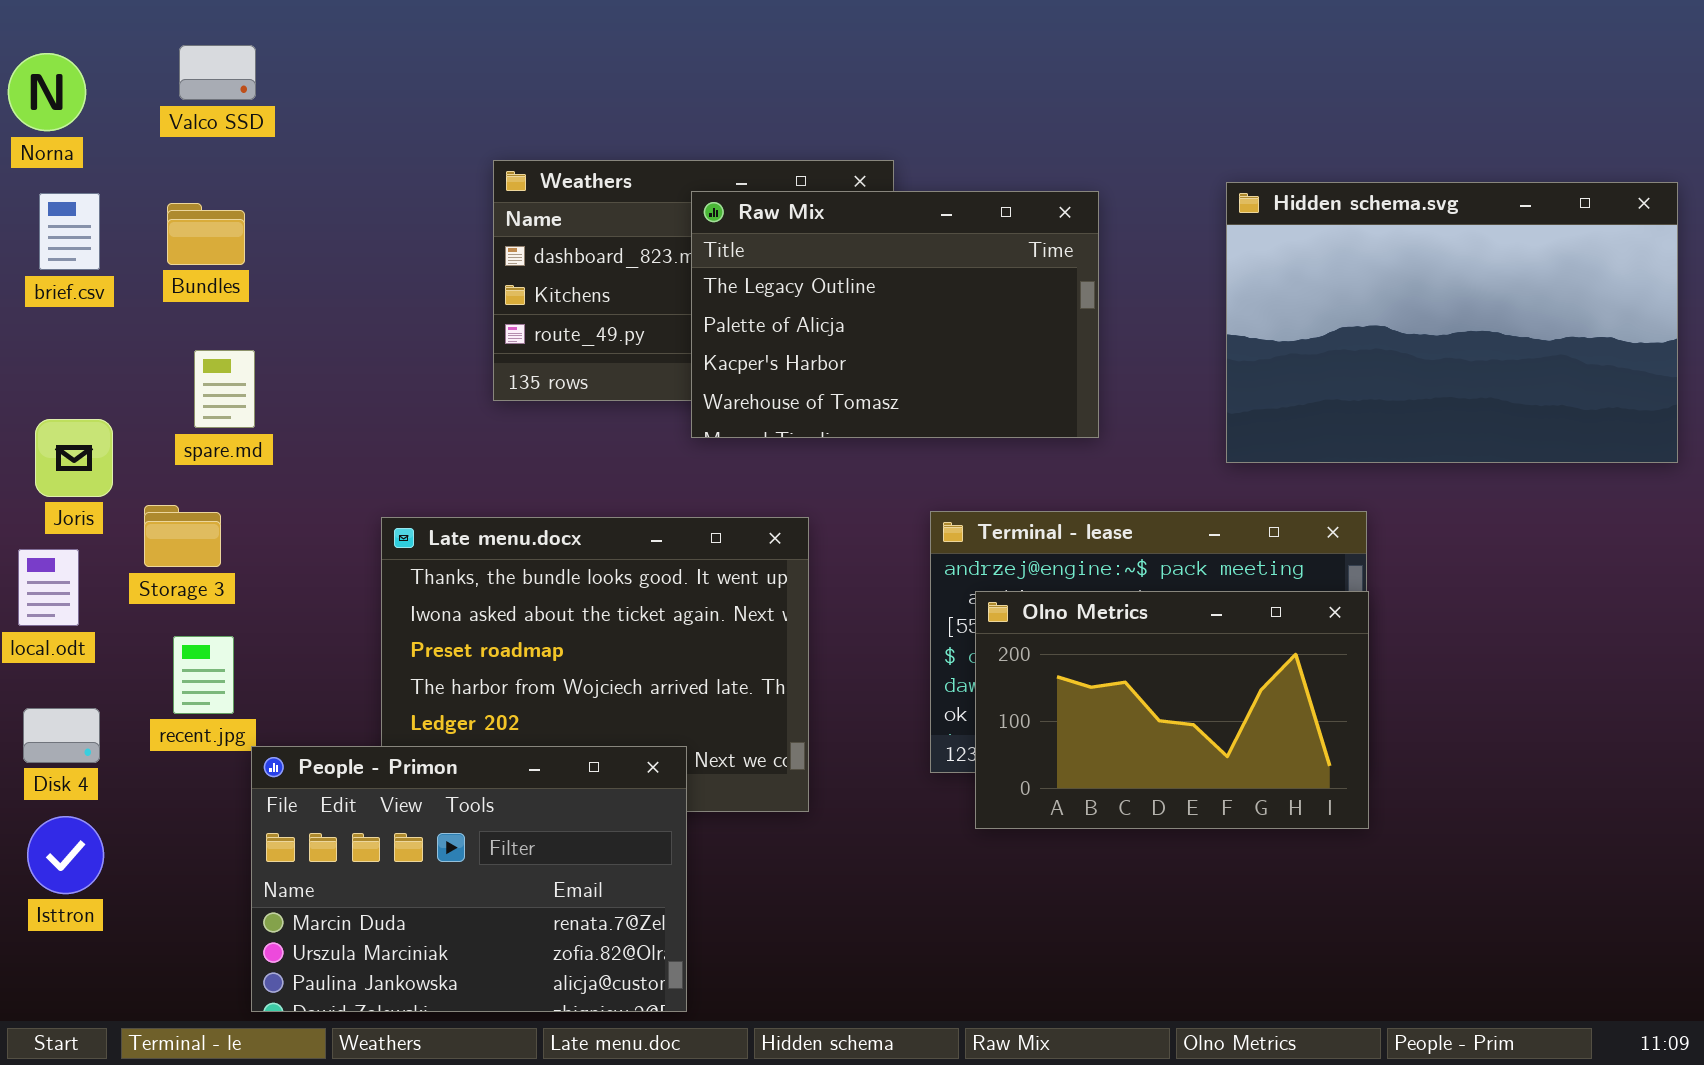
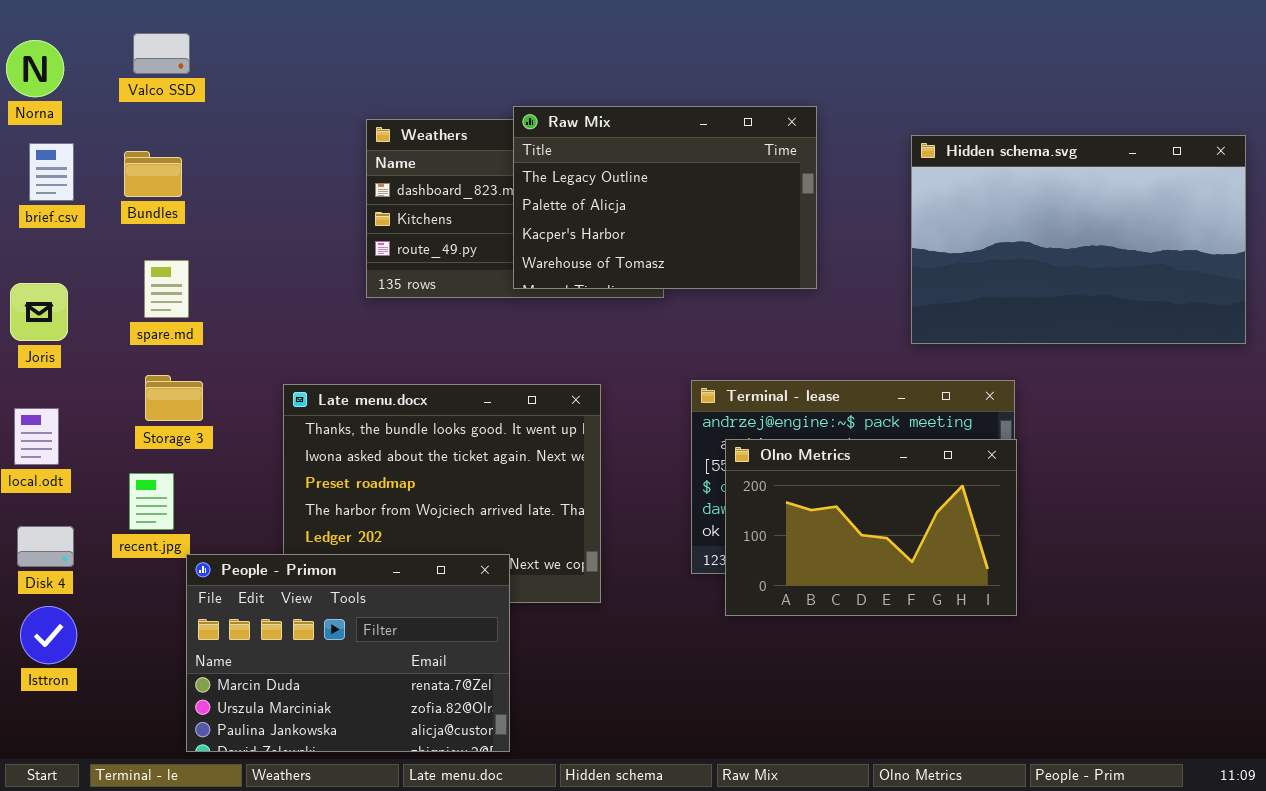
Raw Mix: [691,191,1099,438] -> [513,106,817,289], moved
Joris: [35,419,113,497] -> [10,283,68,341], moved
Storage 3: [144,505,221,567] -> [145,375,203,421], moved

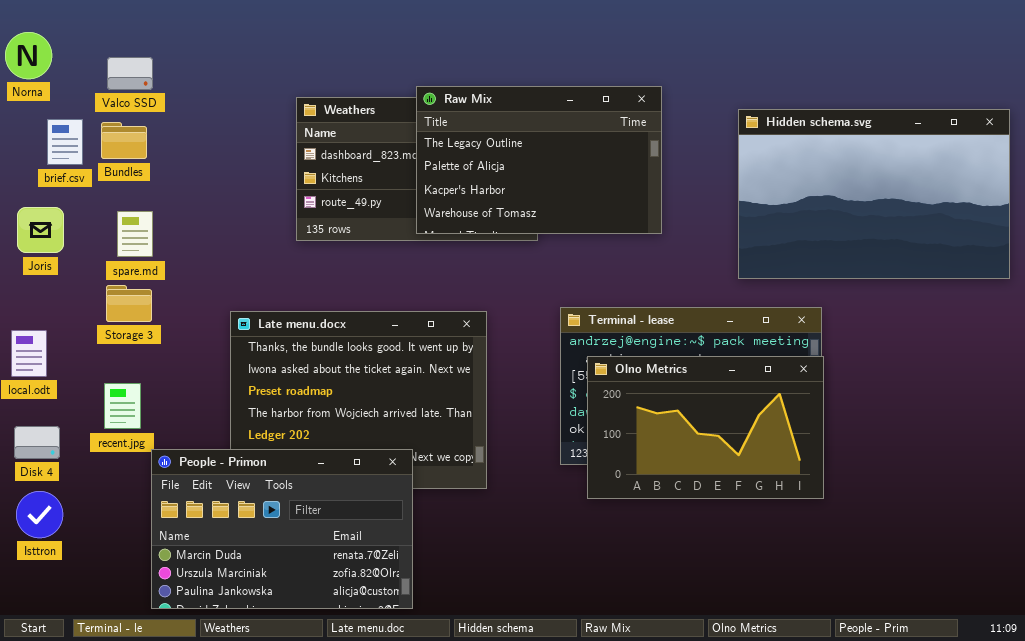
Valco SSD: [133,33,190,74] -> [107,57,153,90], moved
brief.csv: [29,143,74,201] -> [47,119,83,165], moved
Joris: [10,283,68,341] -> [17,207,64,253], moved
Storage 3: [145,375,203,421] -> [106,285,152,322], moved

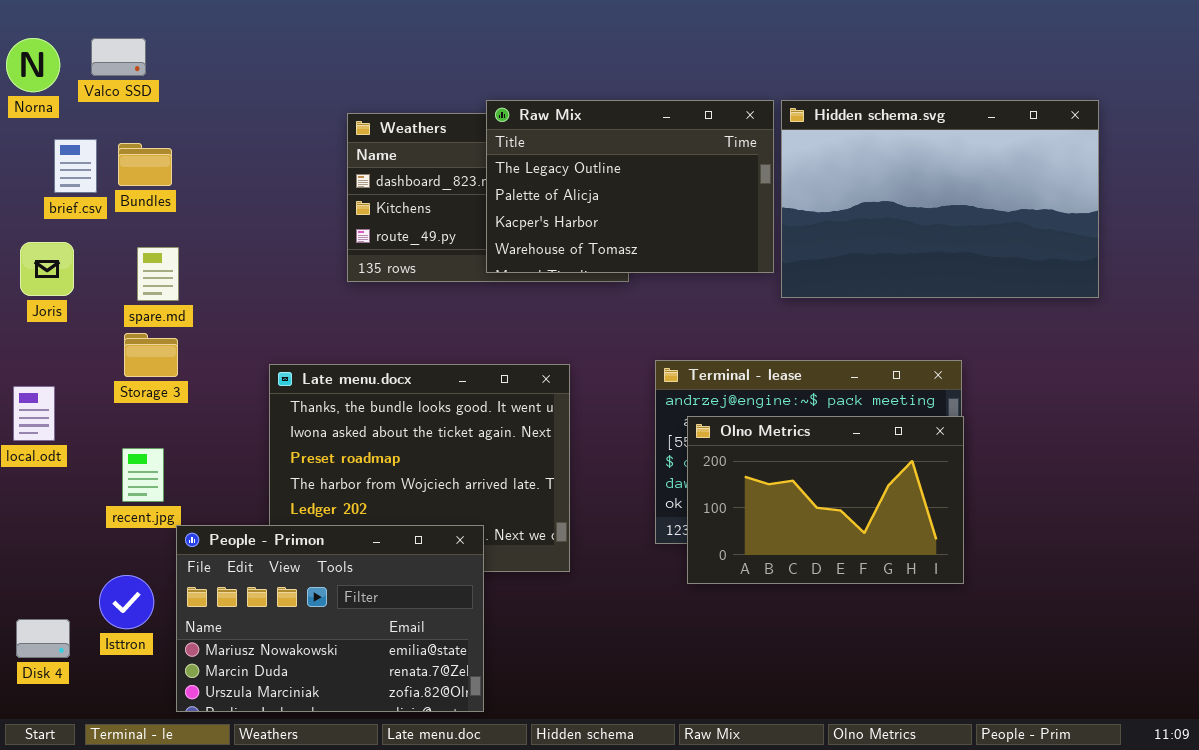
Valco SSD: [107,57,153,90] -> [91,38,146,76], moved
Hidden schema.svg: [738,109,1010,279] -> [781,100,1099,298], moved
Disk 4: [14,426,60,459] -> [16,619,70,658], moved
People - Primon: [151,449,413,609] -> [176,525,484,712], scrolled up 1 row
Isttron: [16,491,63,538] -> [99,575,154,629], moved

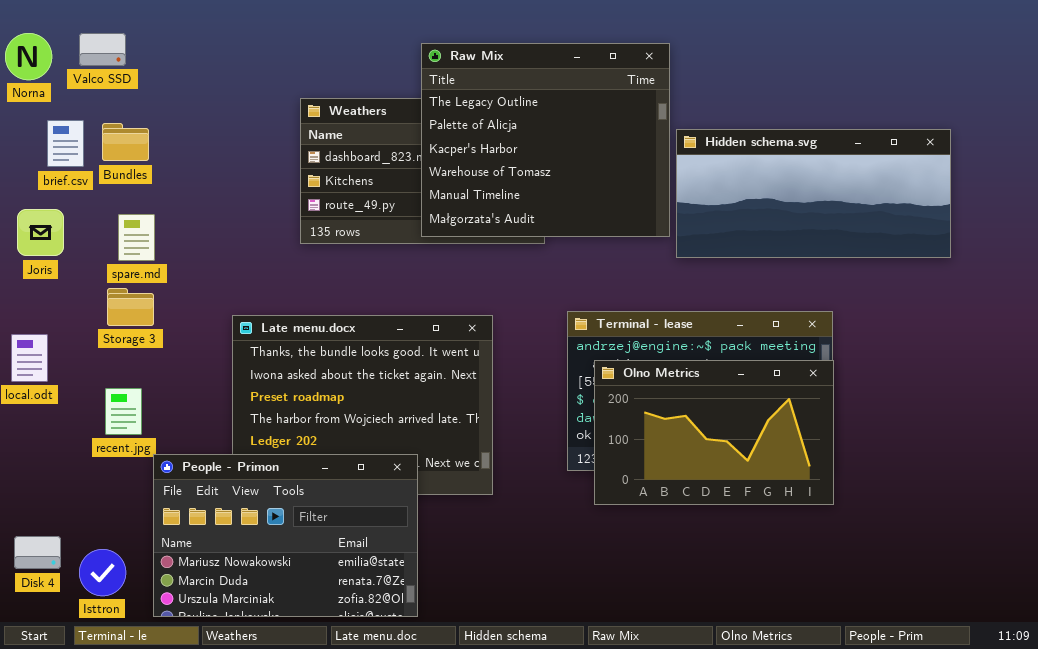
Raw Mix: [486,100,774,273] -> [421,43,670,237], resized
Hidden schema.svg: [781,100,1099,298] -> [676,129,951,258], resized
Isttron: [99,575,154,629] -> [79,549,126,596], moved

